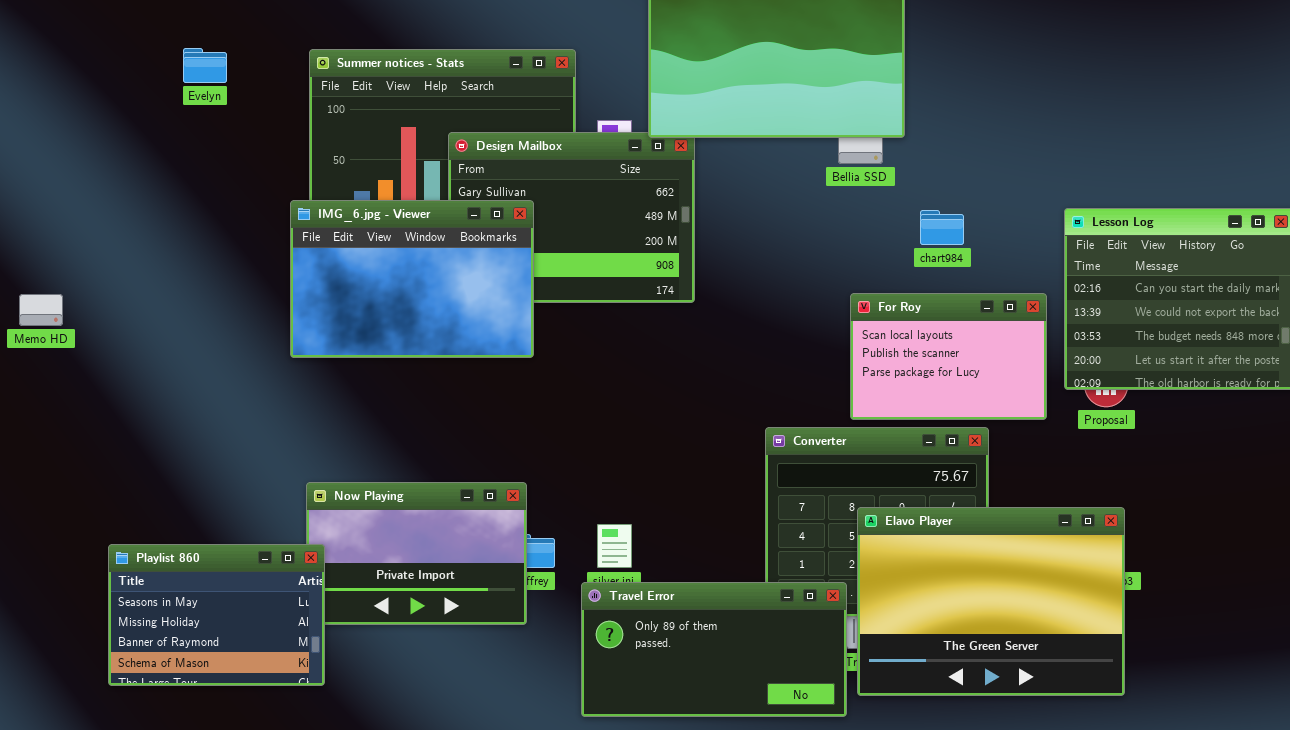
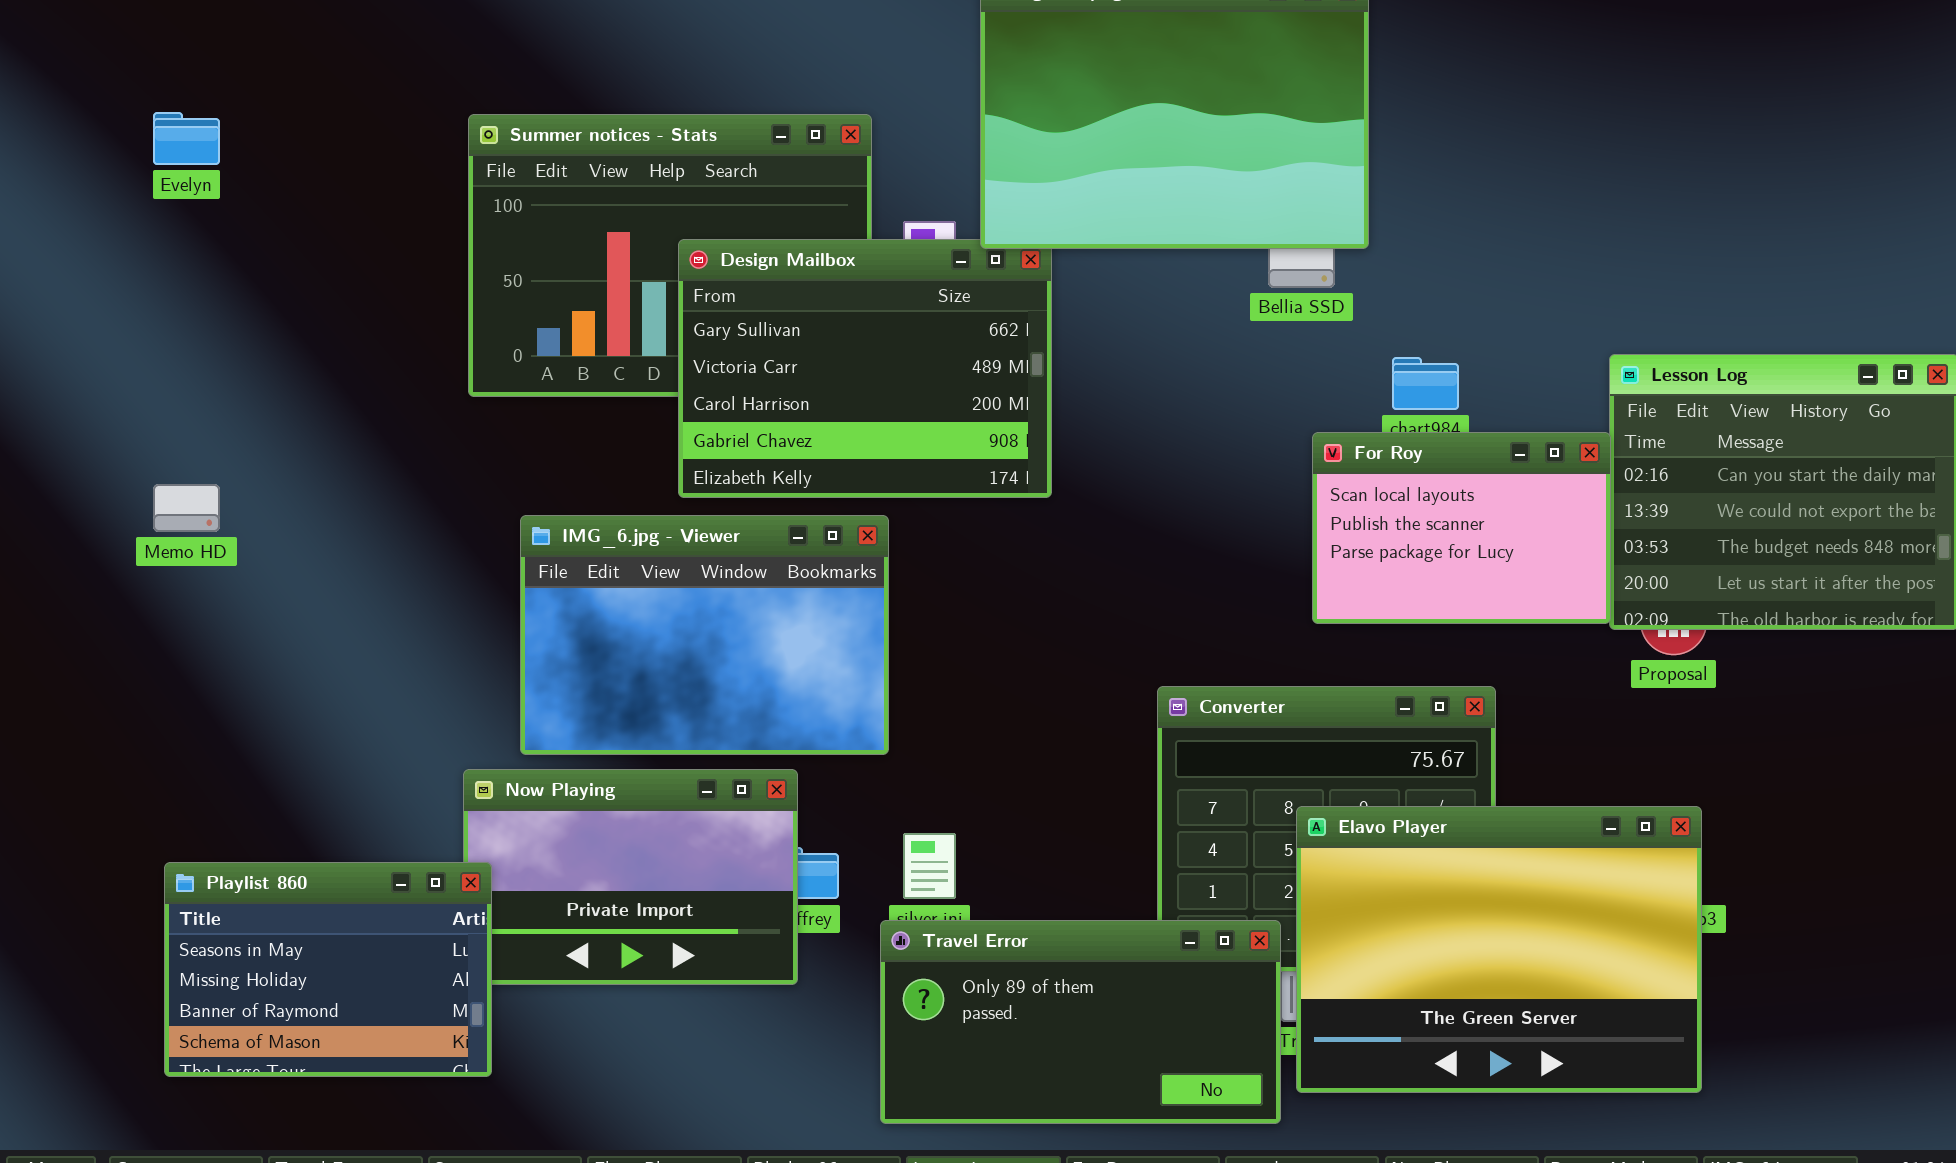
Evelyn: [183,48,227,83] -> [153,112,220,165], moved
IMG_6.jpg - Viewer: [290,200,534,358] -> [520,515,889,755], moved
For Roy: [850,293,1047,420] -> [1312,432,1611,624], moved
Memo HD: [19,294,63,326] -> [153,484,220,532], moved

